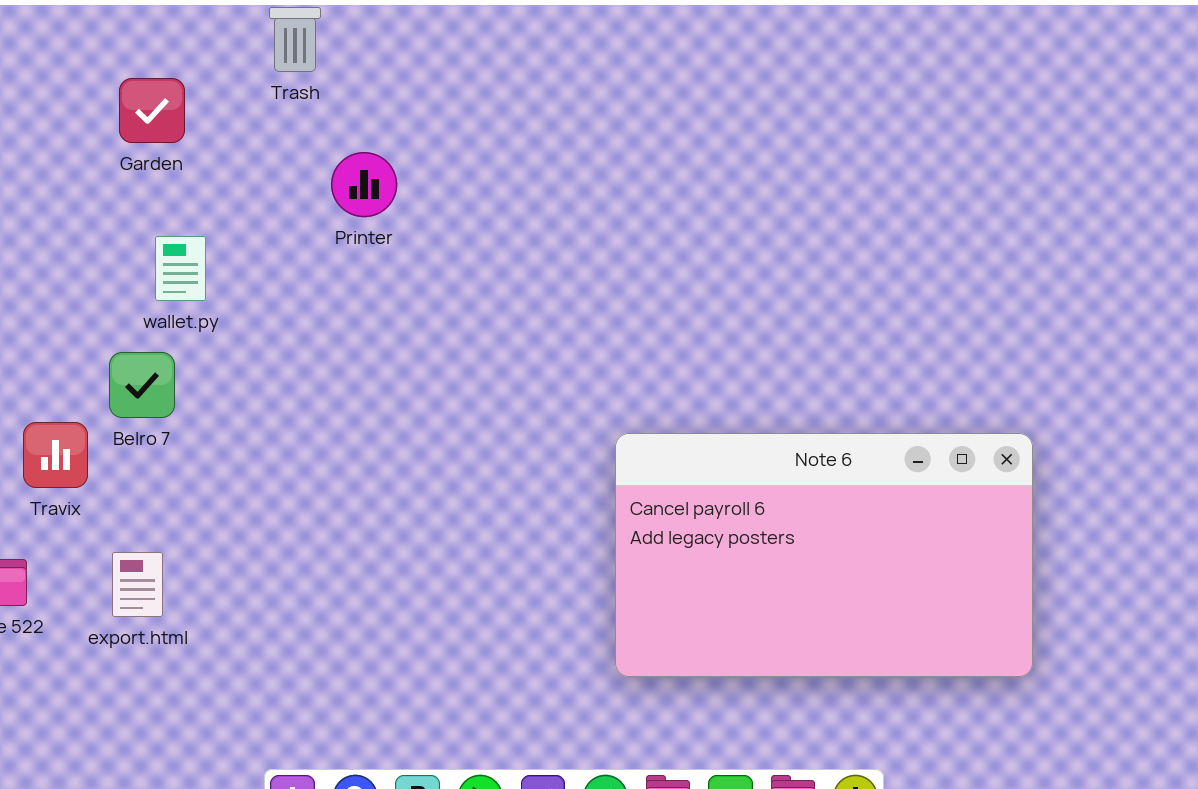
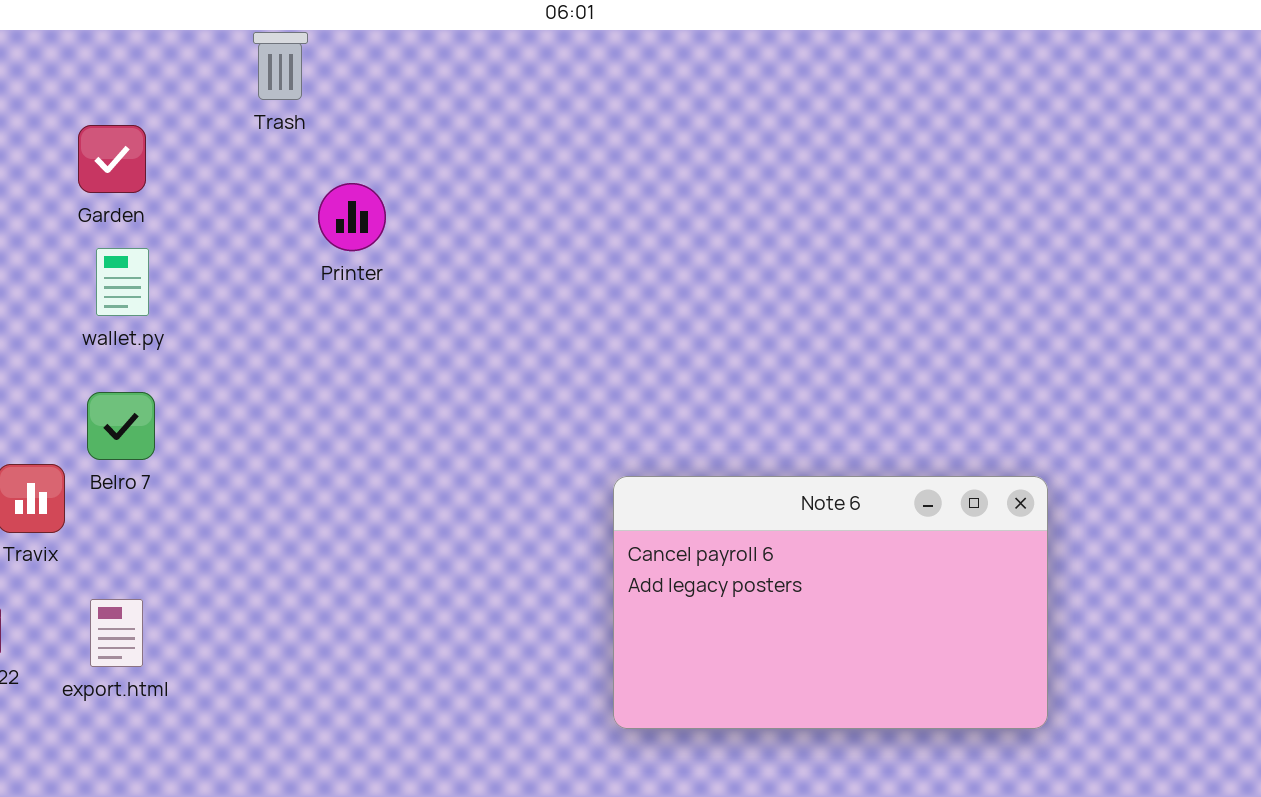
Garden: [119,78,185,143] -> [78,125,146,193], moved
wallet.py: [155,236,206,301] -> [96,248,149,316], moved

